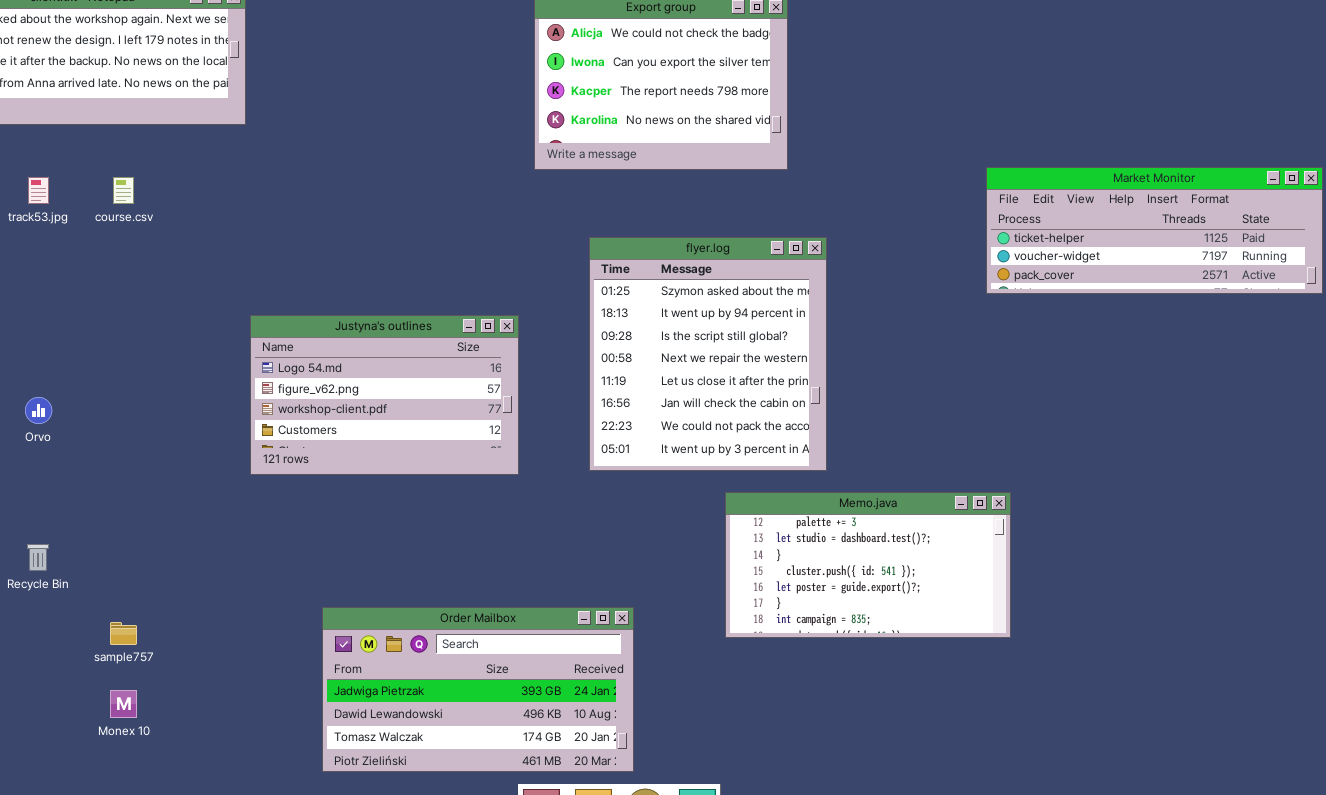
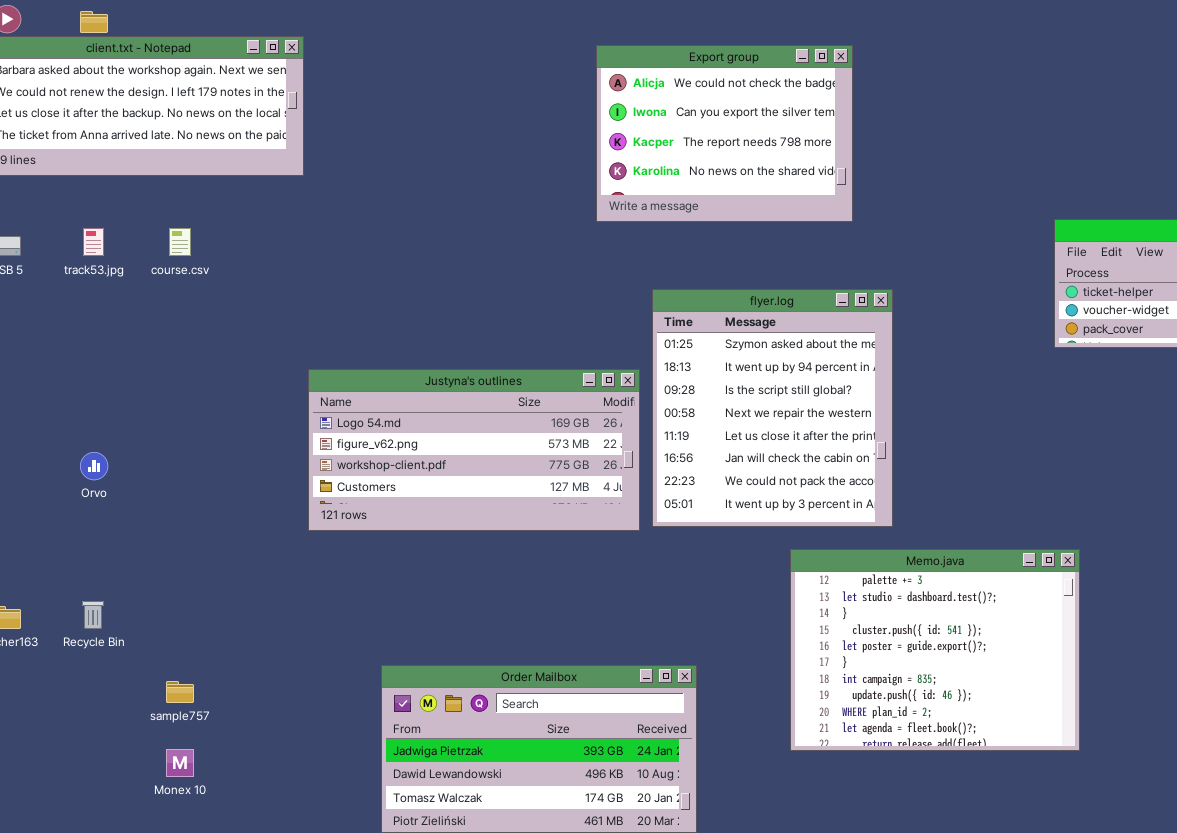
Justyna's outlines: [250,315,519,475] -> [308,369,640,531], resized
Memo.java: [725,492,1011,638] -> [790,549,1080,751], resized

